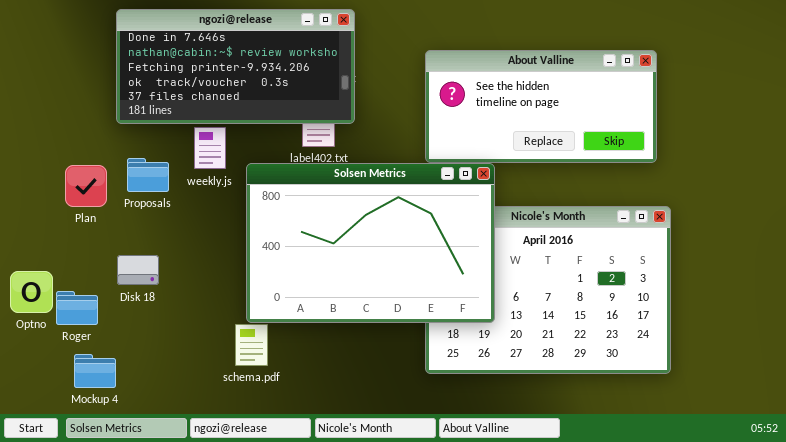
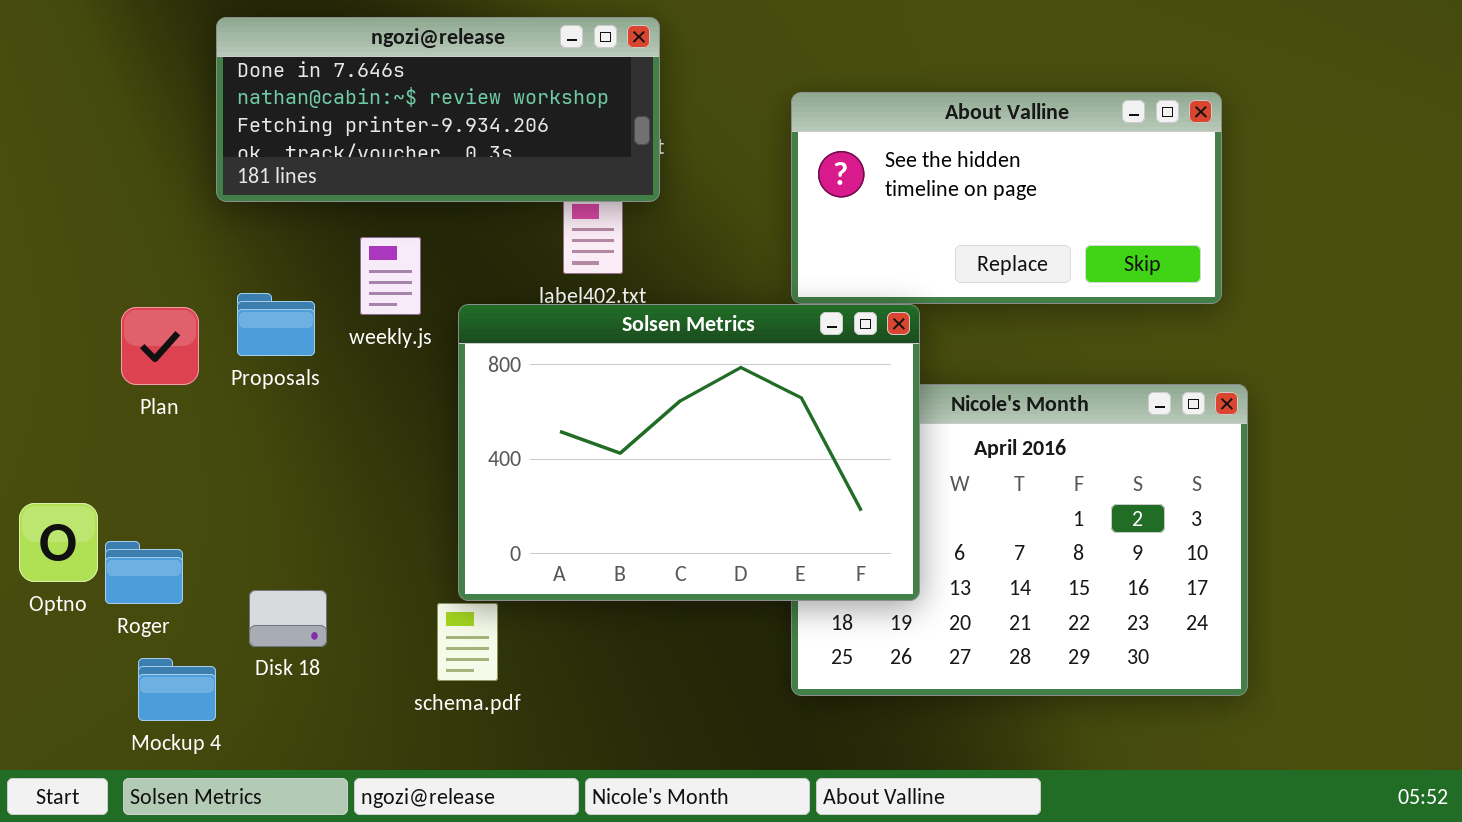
ngozi@release: [116,9,355,124] -> [216,17,660,202], resized
Disk 18: [117,255,159,285] -> [249,590,327,647], moved

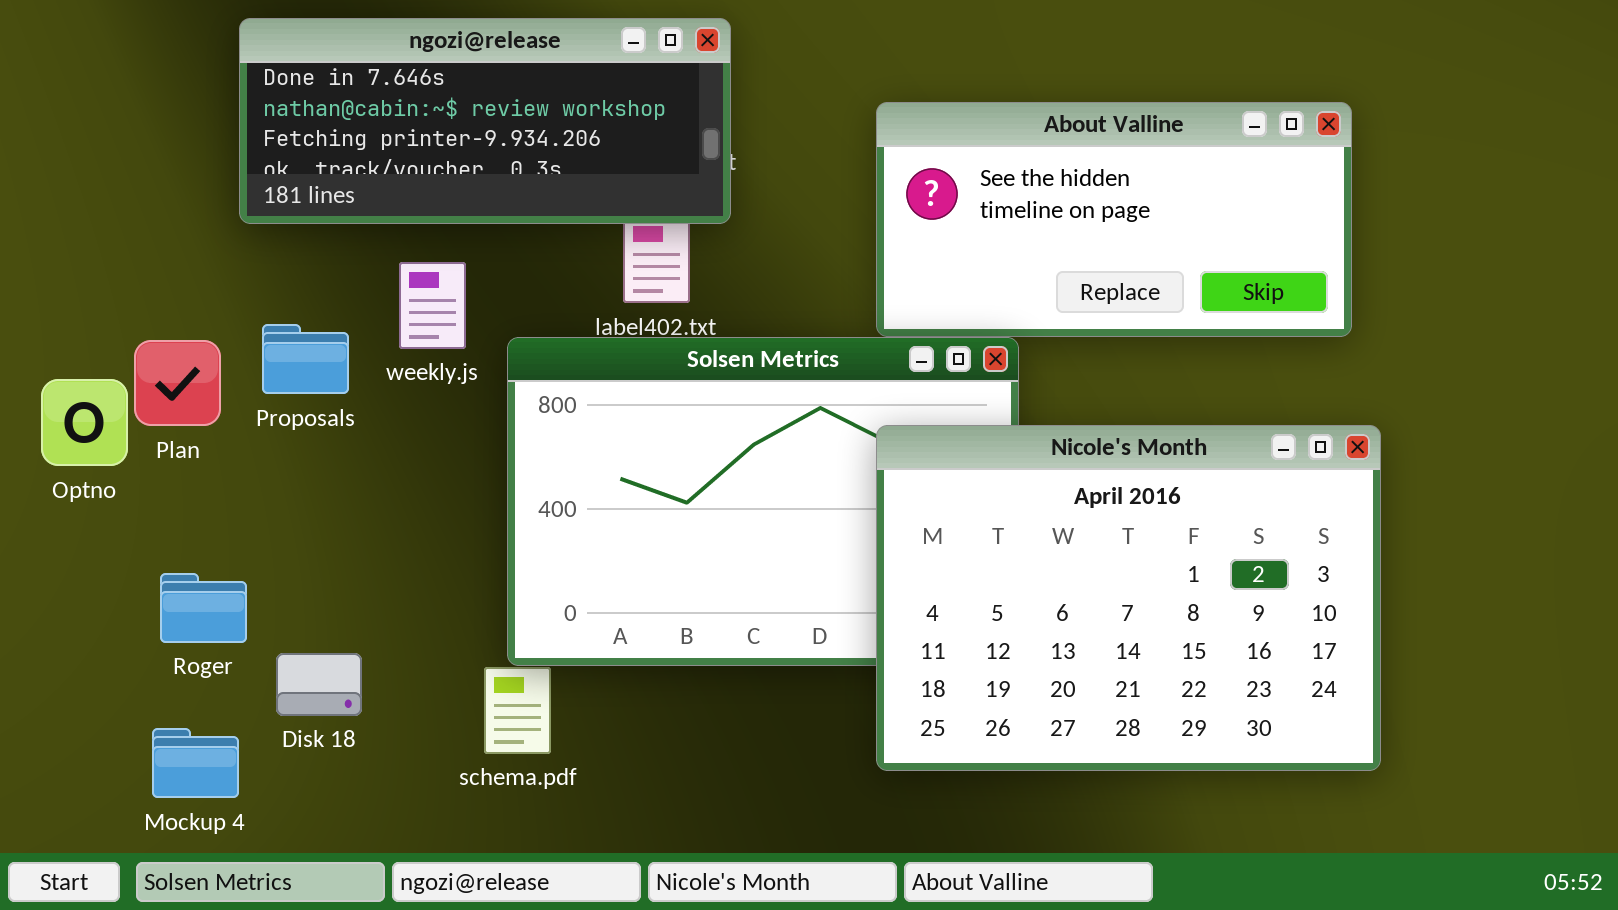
Nicole's Month: [791,384,1248,696] -> [876,425,1381,771], raised
Optno: [19,503,98,582] -> [41,379,128,466], moved
Roger: [105,541,183,604] -> [160,573,247,643], moved

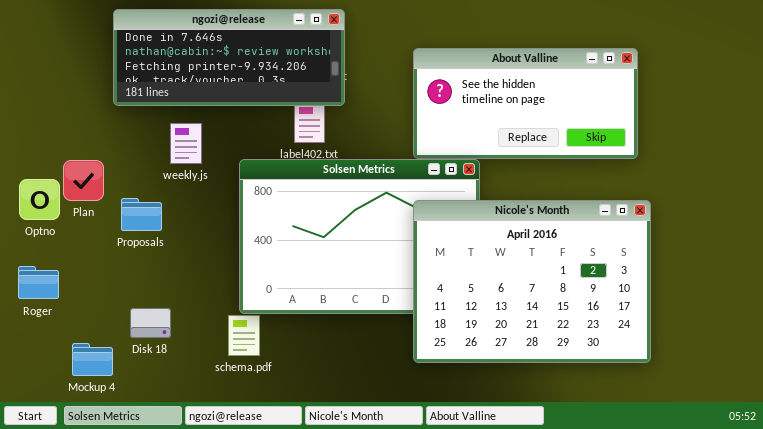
weekly.js: [399,262,466,349] -> [170,123,202,164], moved
Proposals: [262,324,349,394] -> [121,198,162,231], moved
Roger: [160,573,247,643] -> [18,266,59,299], moved

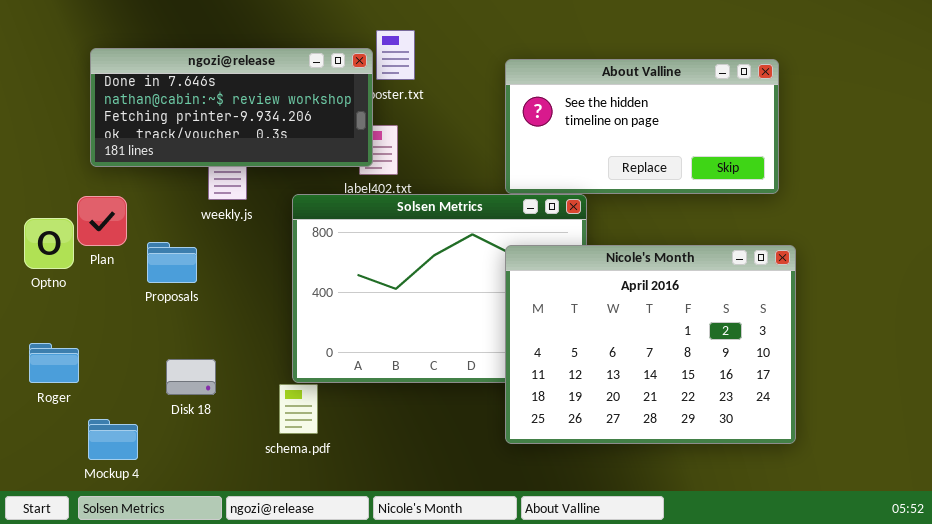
ngozi@release: [113,9,345,106] -> [90,48,373,167], moved
Roger: [18,266,59,299] -> [29,343,79,383], moved
Disk 18: [130,308,171,338] -> [166,359,216,395], moved

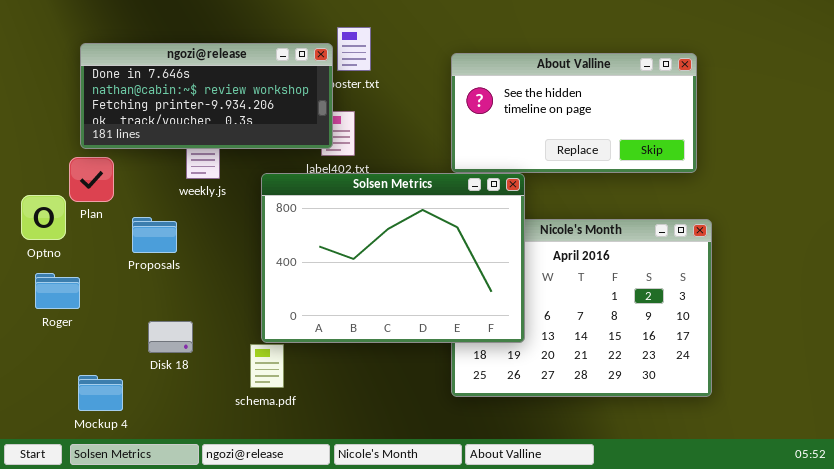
Solsen Metrics: [292,194,587,383] -> [261,173,525,343], raised
Plan: [77,196,127,246] -> [69,157,114,202], moved
Roger: [29,343,79,383] -> [35,273,80,309], moved

